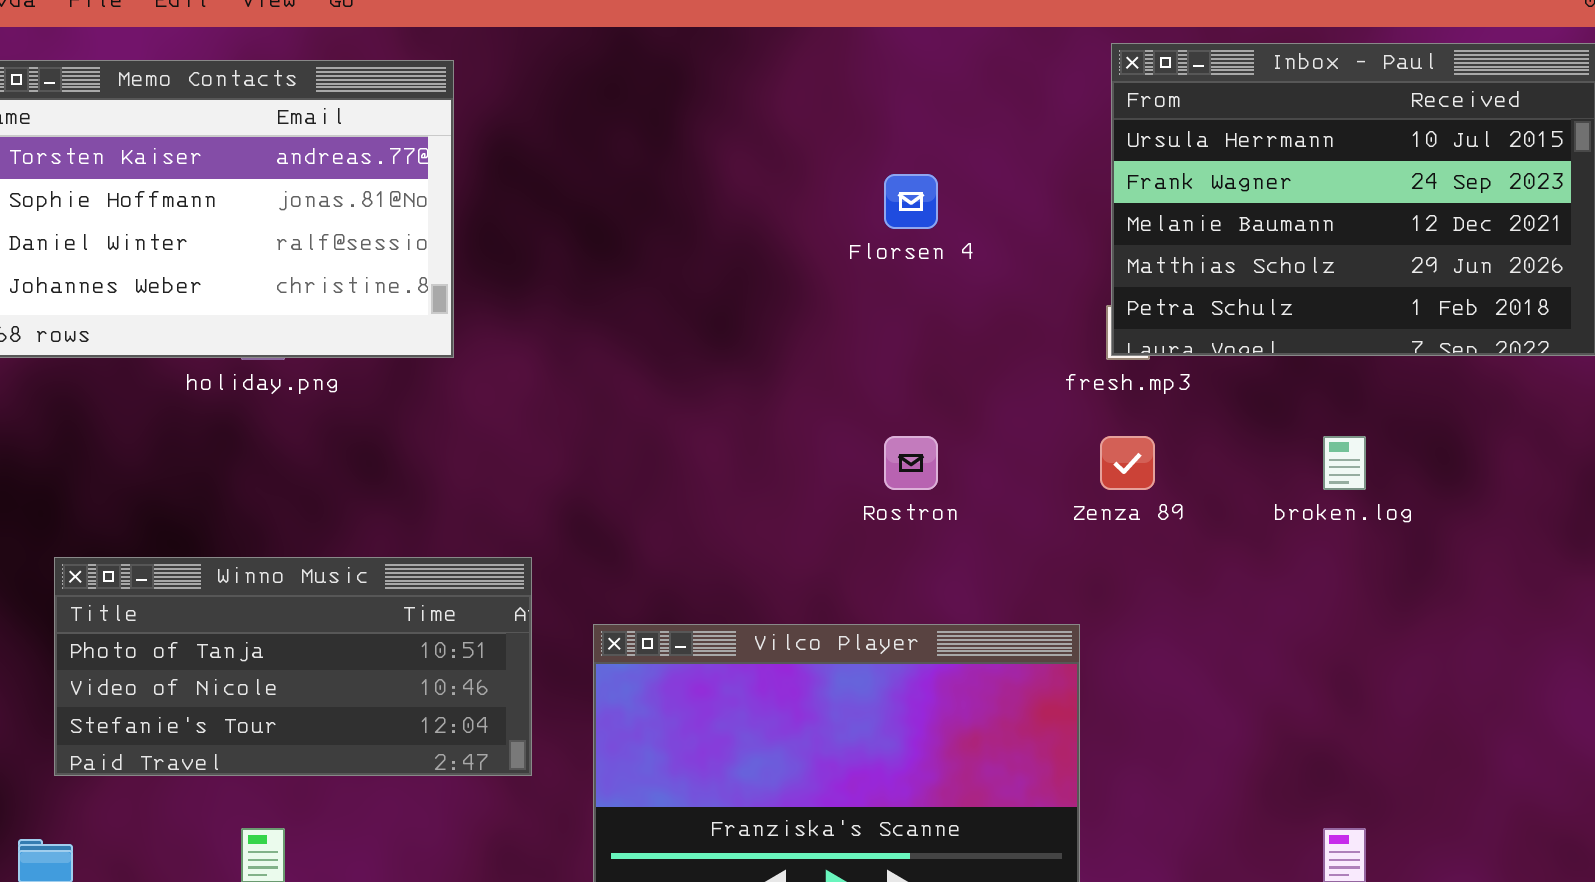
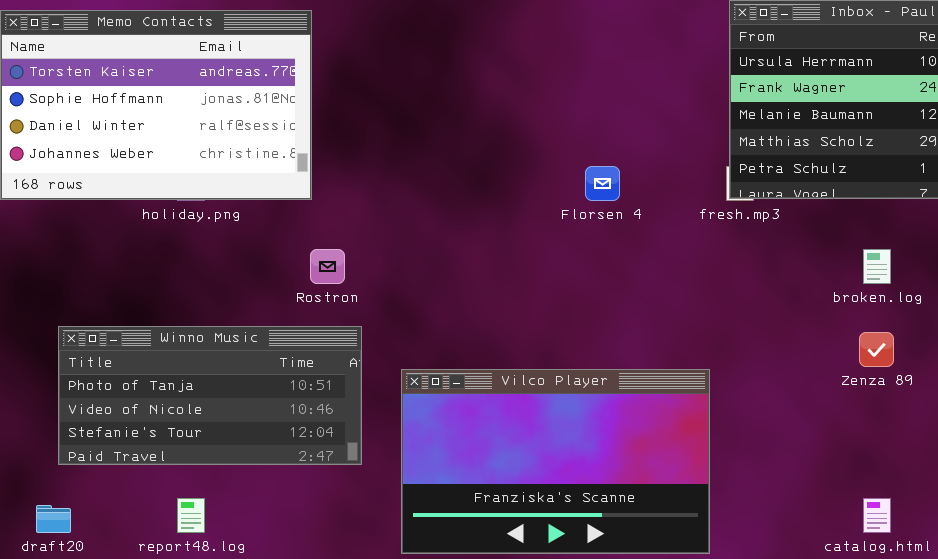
Florsen 4: [884,174,938,229] -> [585,166,620,201], moved
Rostron: [884,436,938,490] -> [310,249,345,284], moved
Zenza 89: [1100,436,1155,490] -> [859,332,894,367], moved

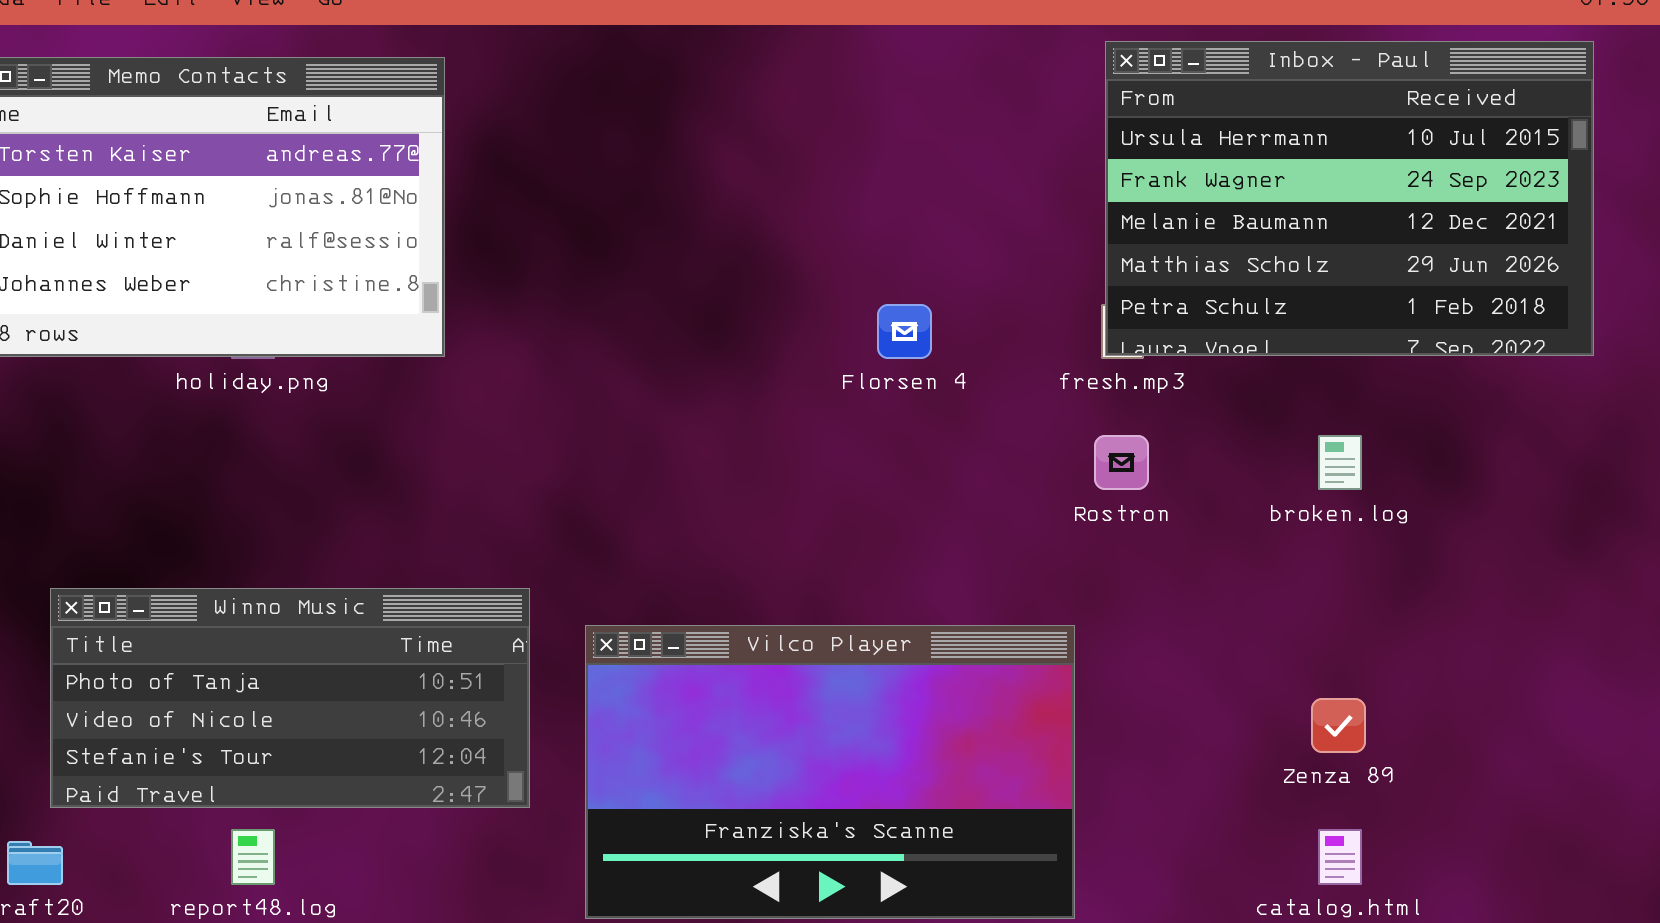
Rostron: [310,249,345,284] -> [1094,435,1149,490], moved
Winno Music: [58,326,362,465] -> [50,588,530,808], moved
Zenza 89: [859,332,894,367] -> [1311,698,1366,753], moved

